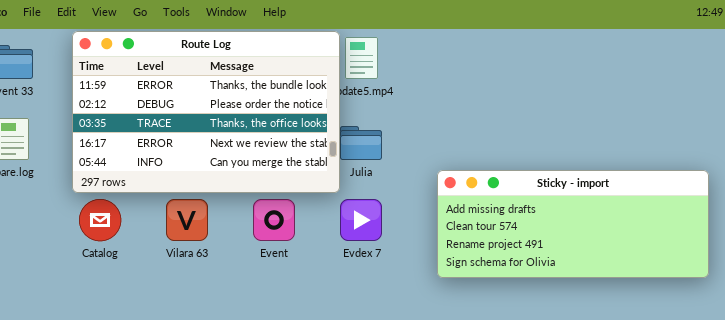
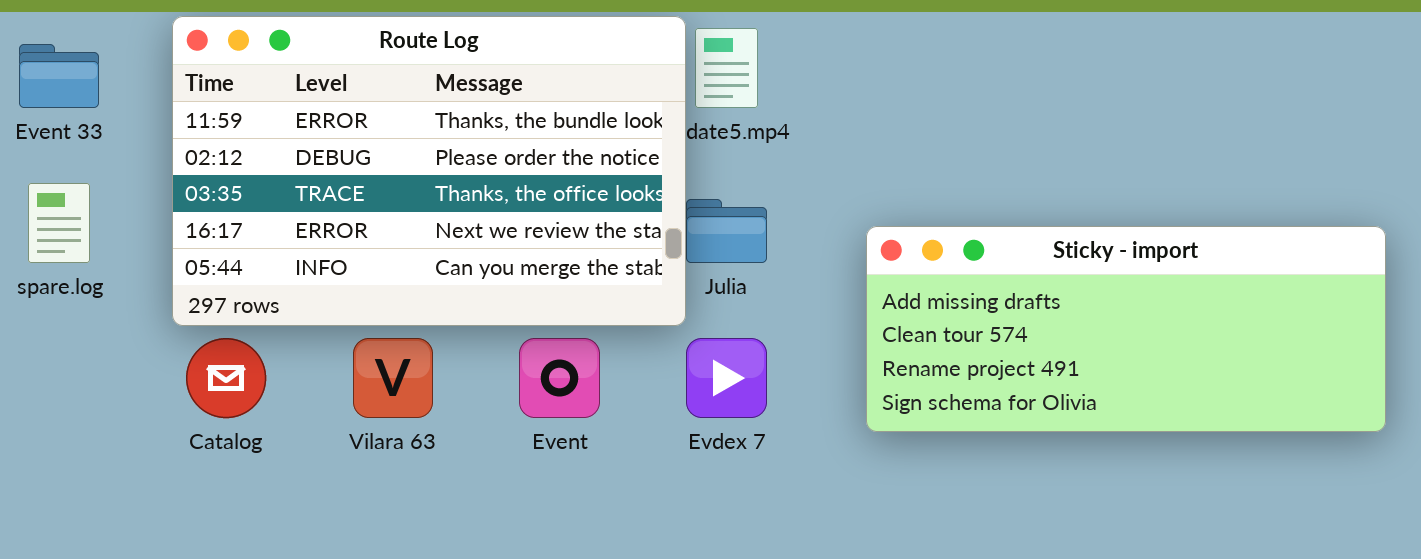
Sticky - import: [437,170,709,278] -> [866,226,1386,432], moved

